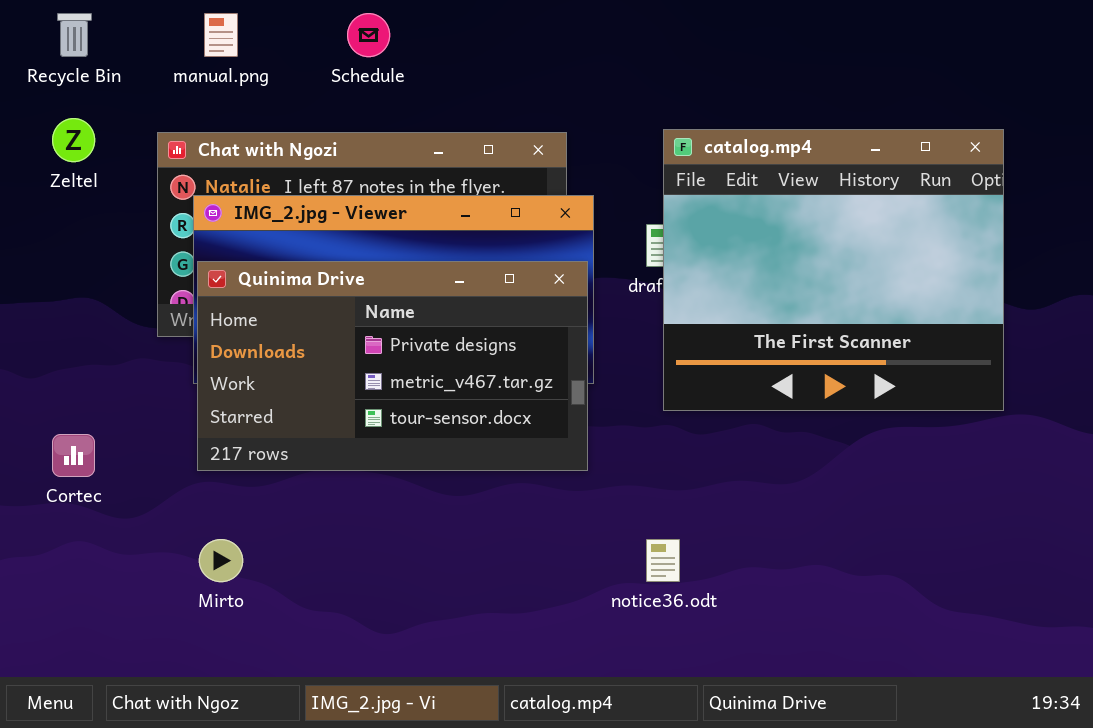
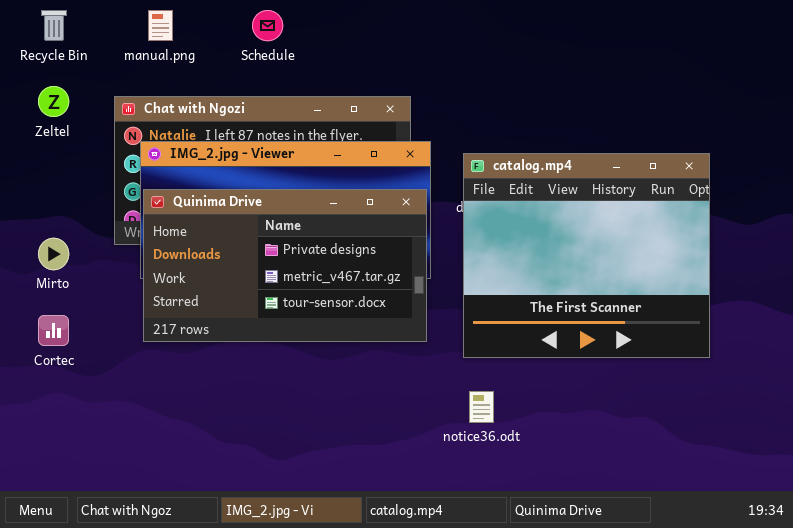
catalog.mp4: [663,129,1004,411] -> [463,153,710,358], moved
Mirto: [199,539,243,582] -> [38,238,69,270], moved

